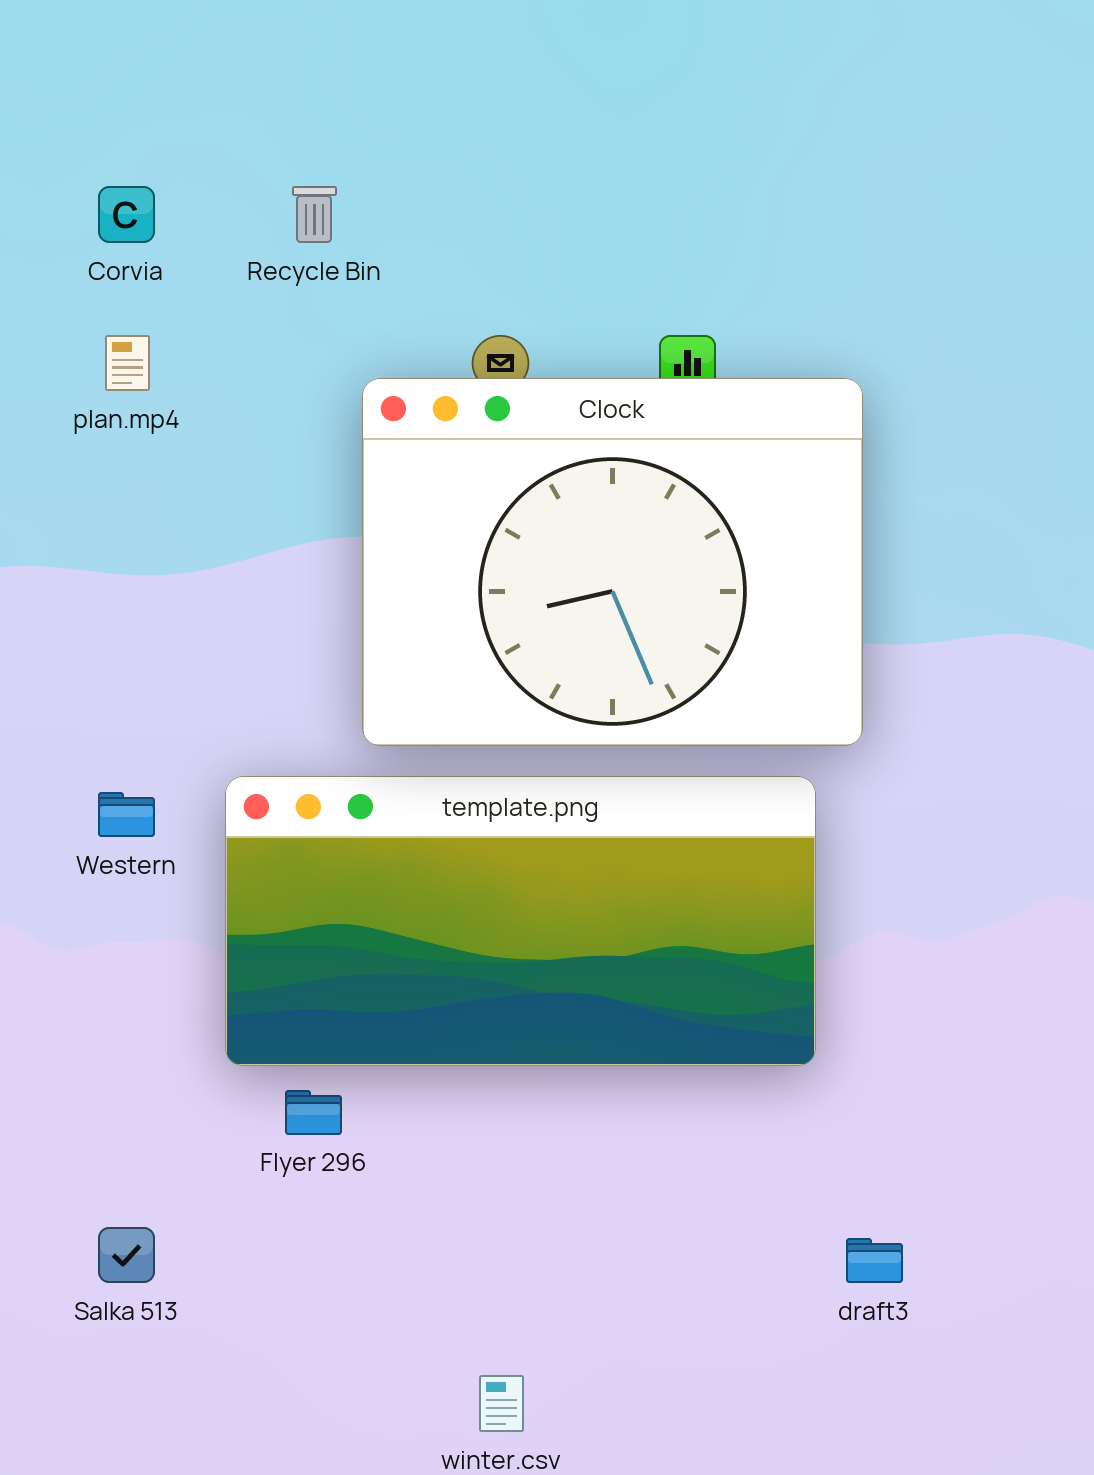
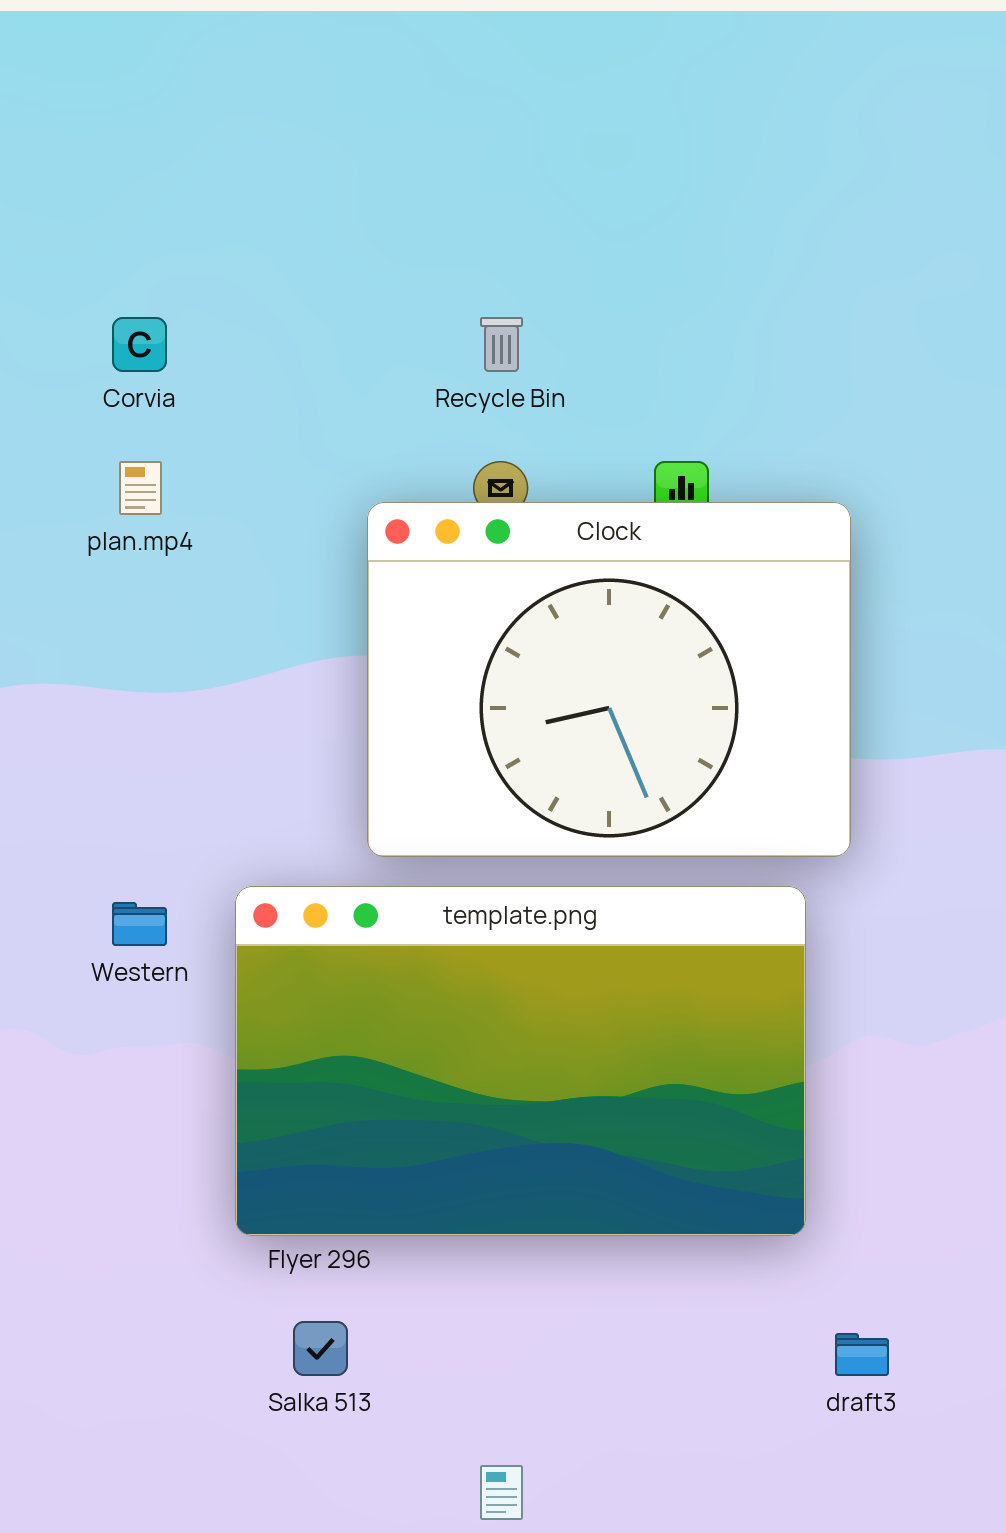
Recycle Bin: [292,186,337,243] -> [480,317,523,372], moved
template.png: [225,776,816,1066] -> [235,886,806,1236], resized
Salka 513: [98,1227,155,1283] -> [293,1321,348,1376], moved

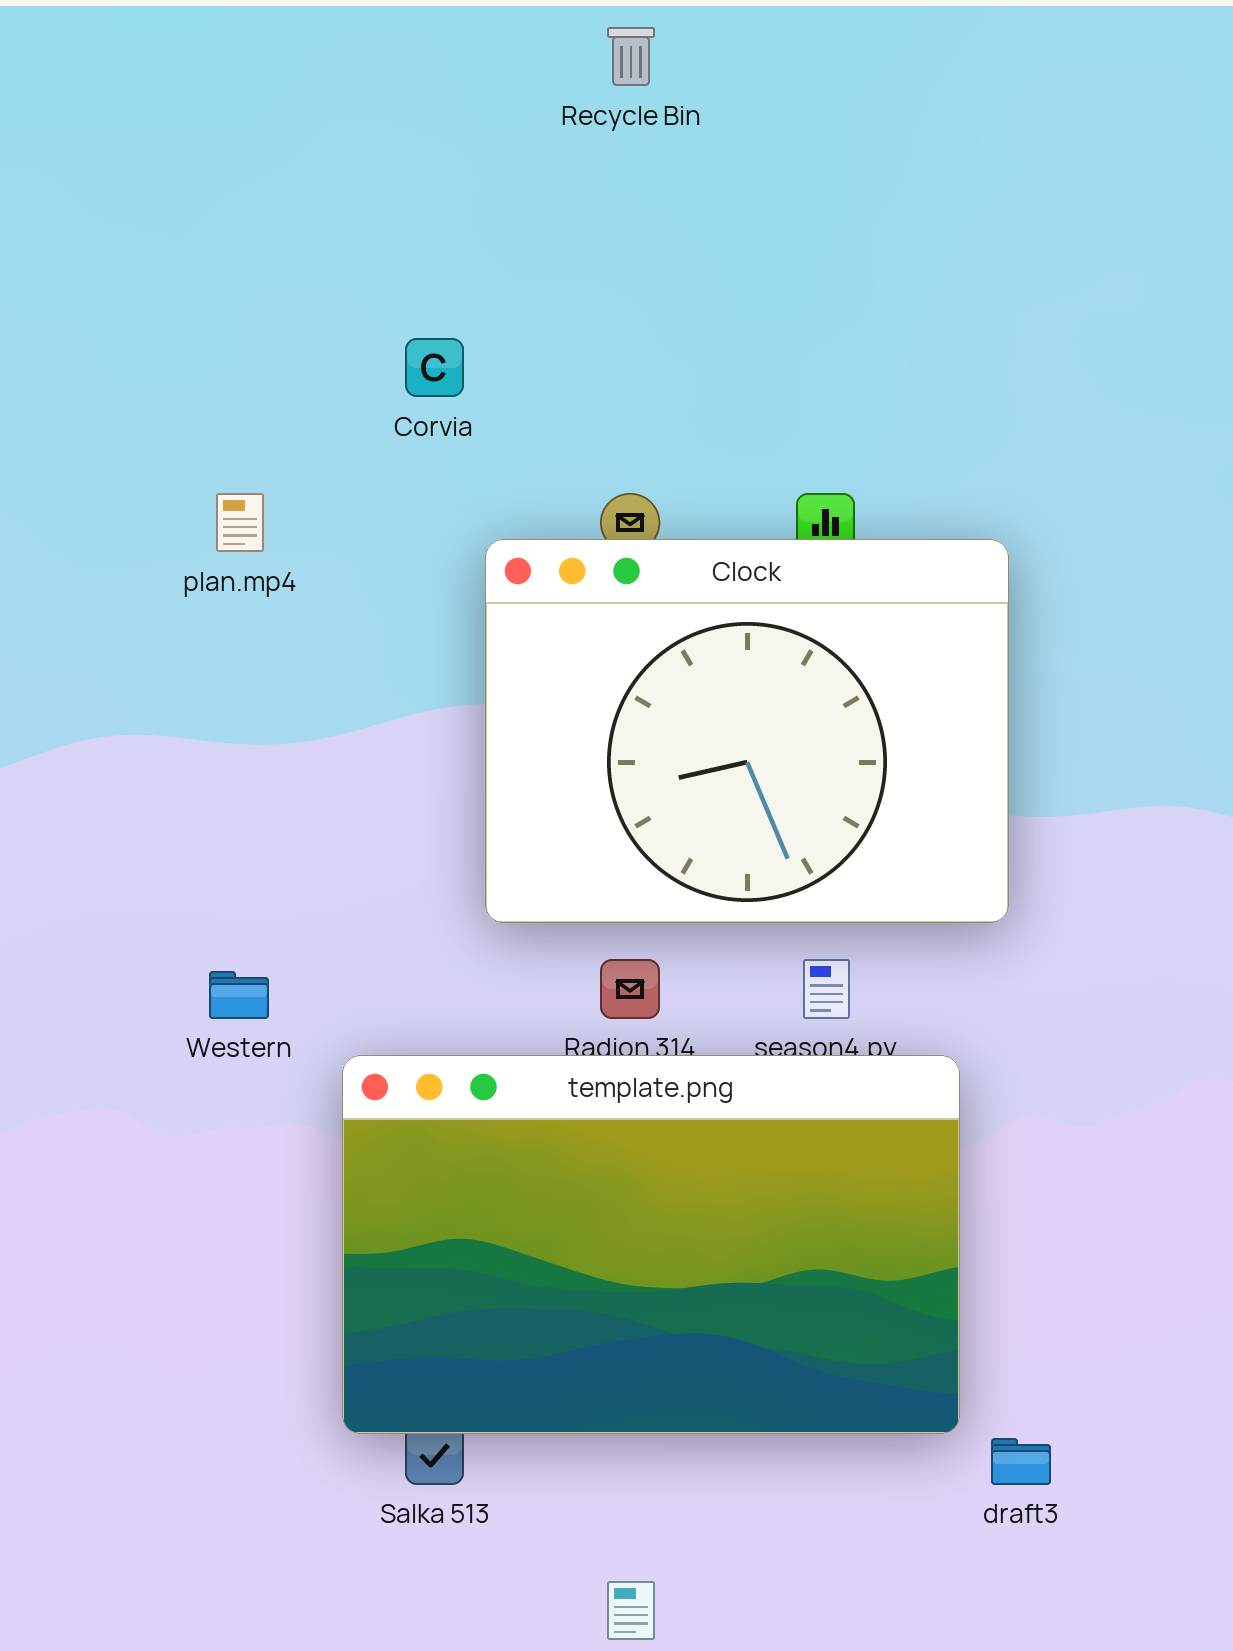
Corvia: [112,317,167,372] -> [405,338,464,397], moved
Recycle Bin: [480,317,523,372] -> [607,27,655,86], moved
template.png: [235,886,806,1236] -> [342,1055,960,1434], moved

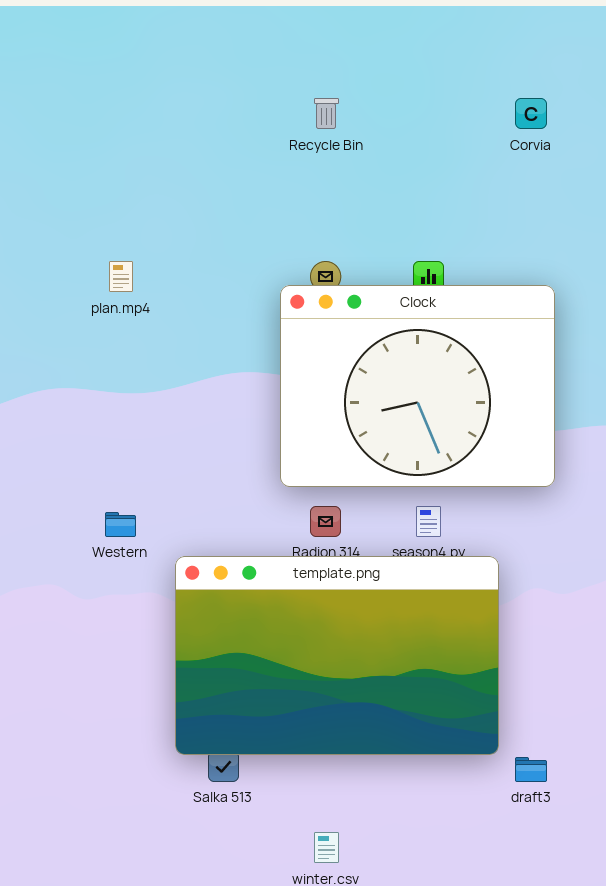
Recycle Bin: [607,27,655,86] -> [314,98,339,129], moved
Corvia: [405,338,464,397] -> [515,98,547,129], moved
Clock: [485,539,1009,923] -> [280,285,555,487], moved

